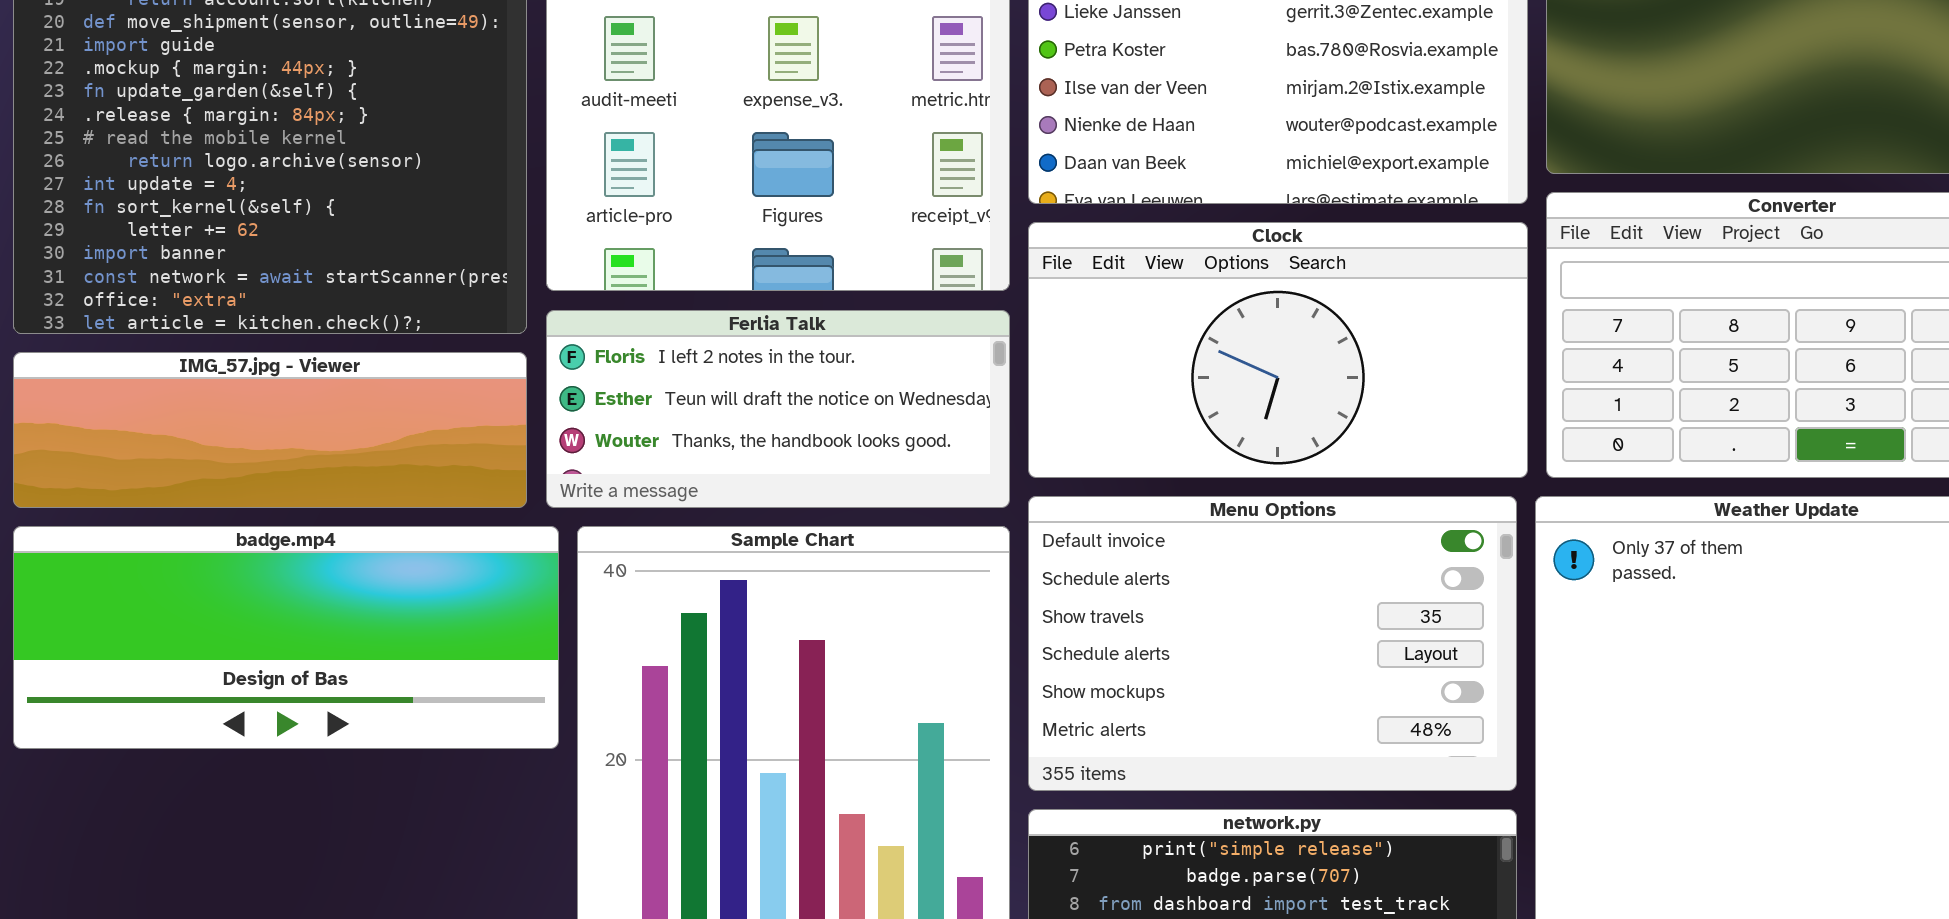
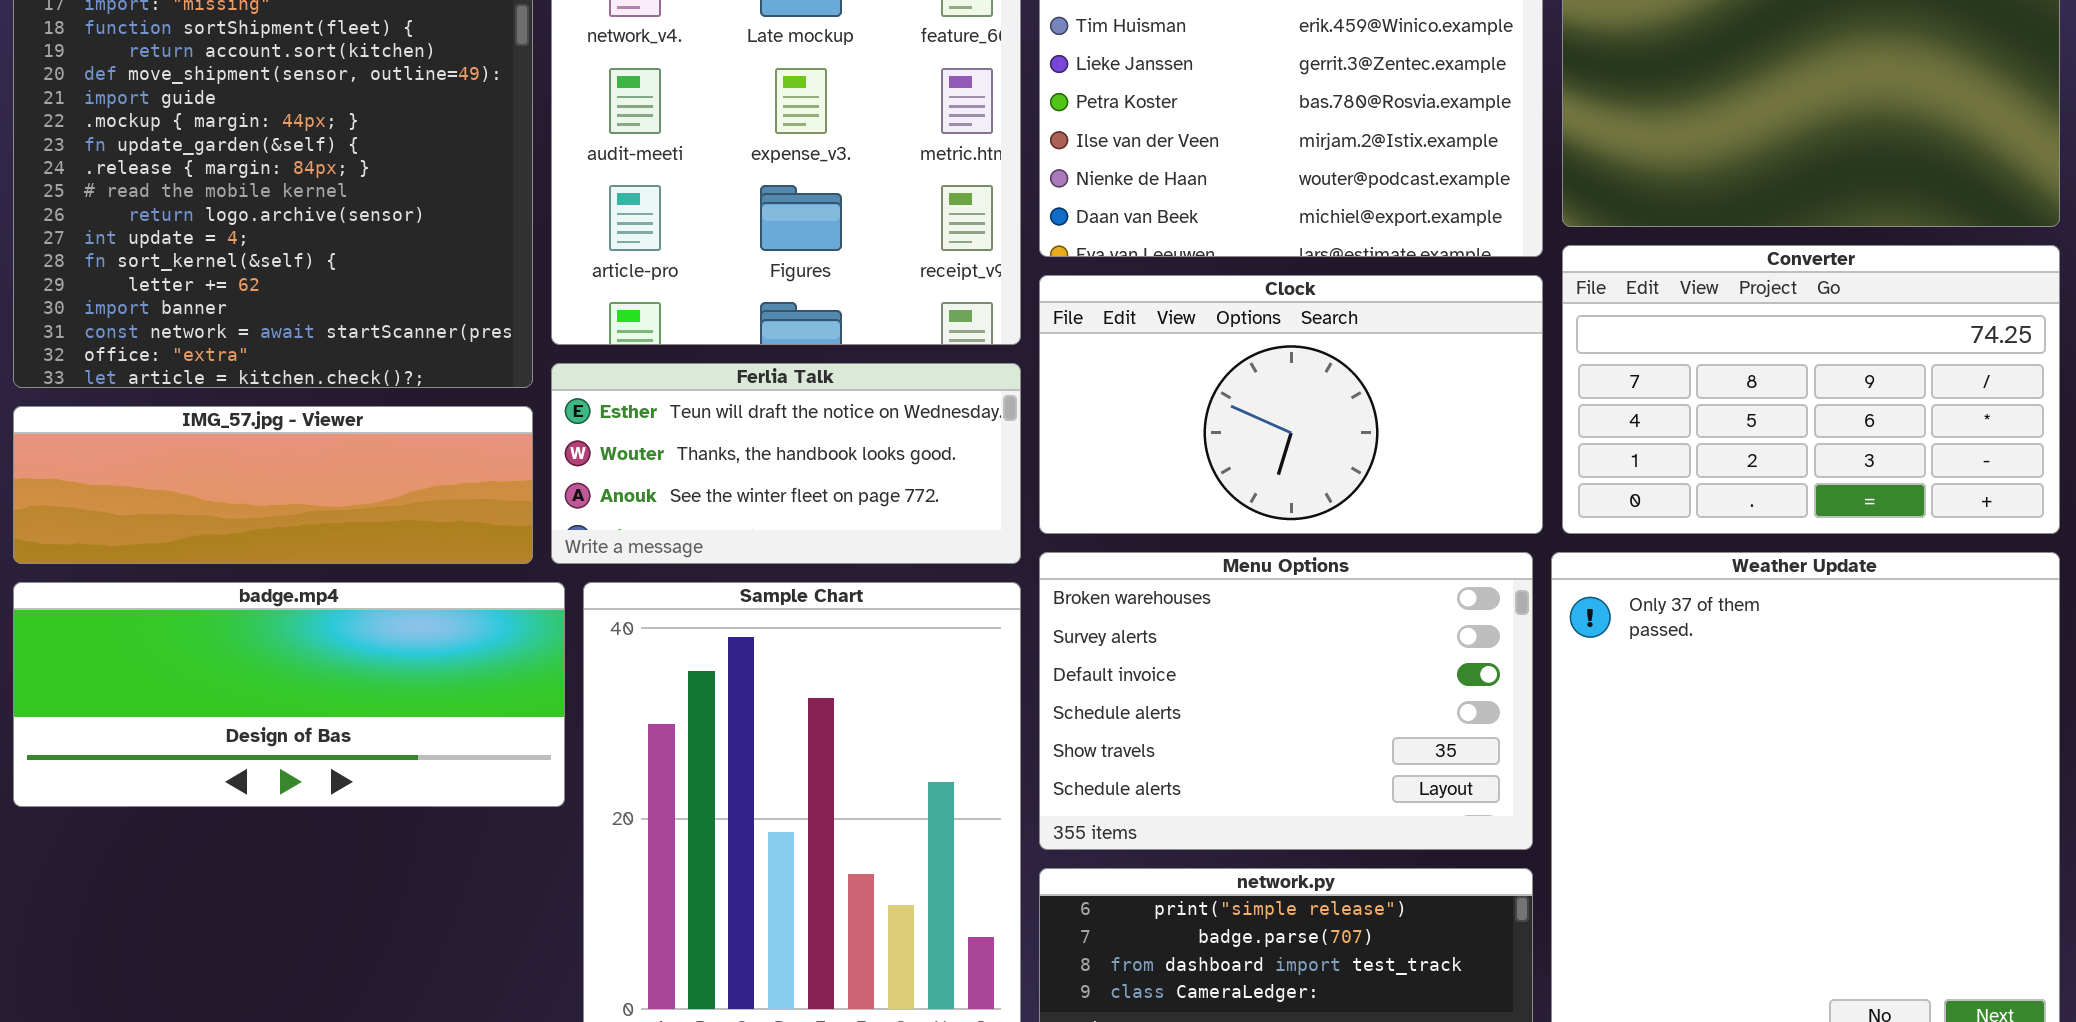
Ferlia Talk: [546,310,1010,508] -> [551,363,1021,564], scrolled down 1 row
Menu Options: [1028,496,1517,791] -> [1039,552,1533,850], scrolled up 2 rows

